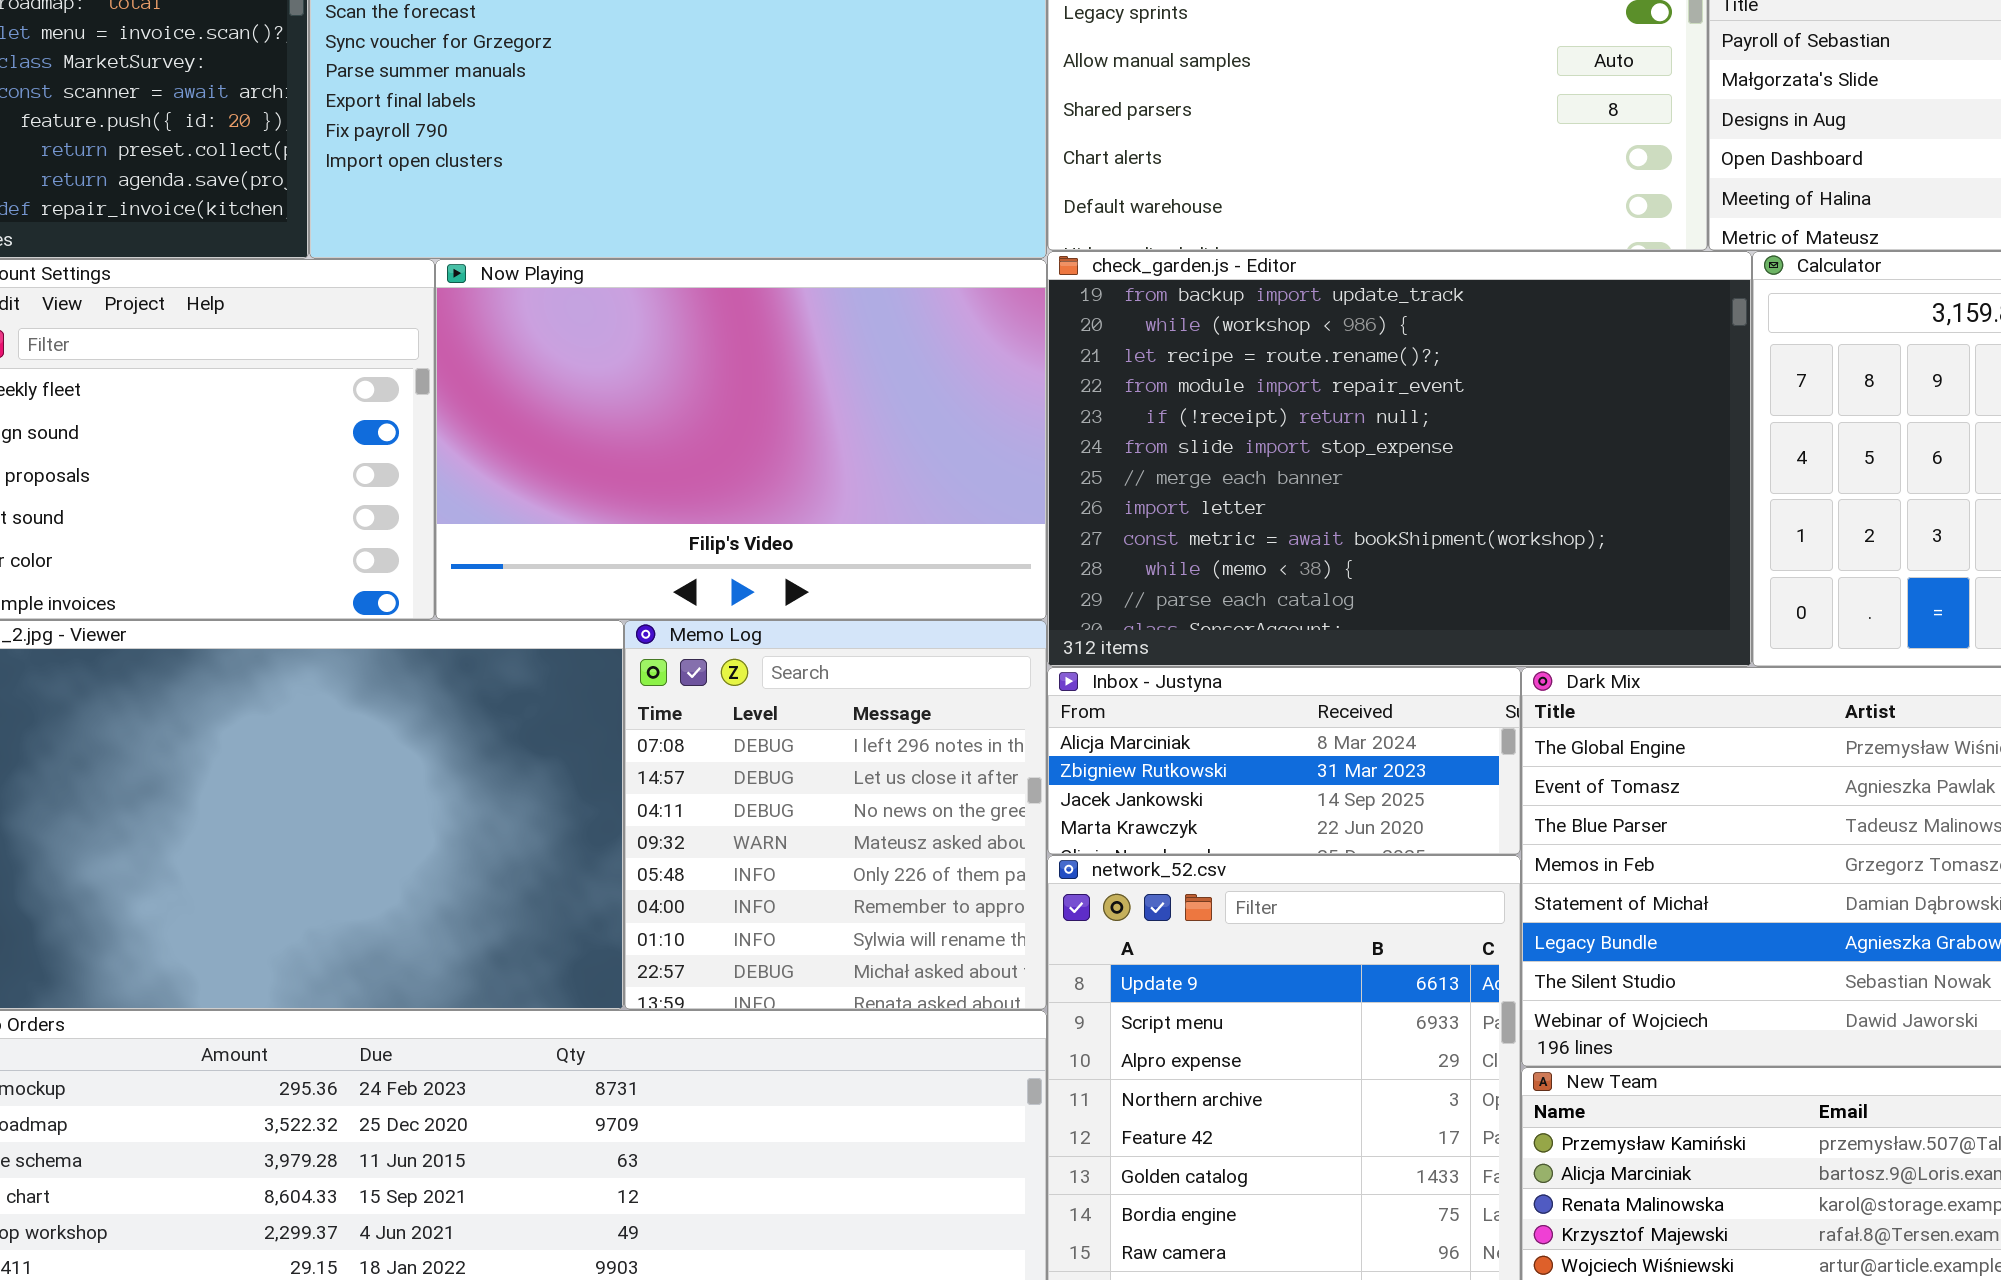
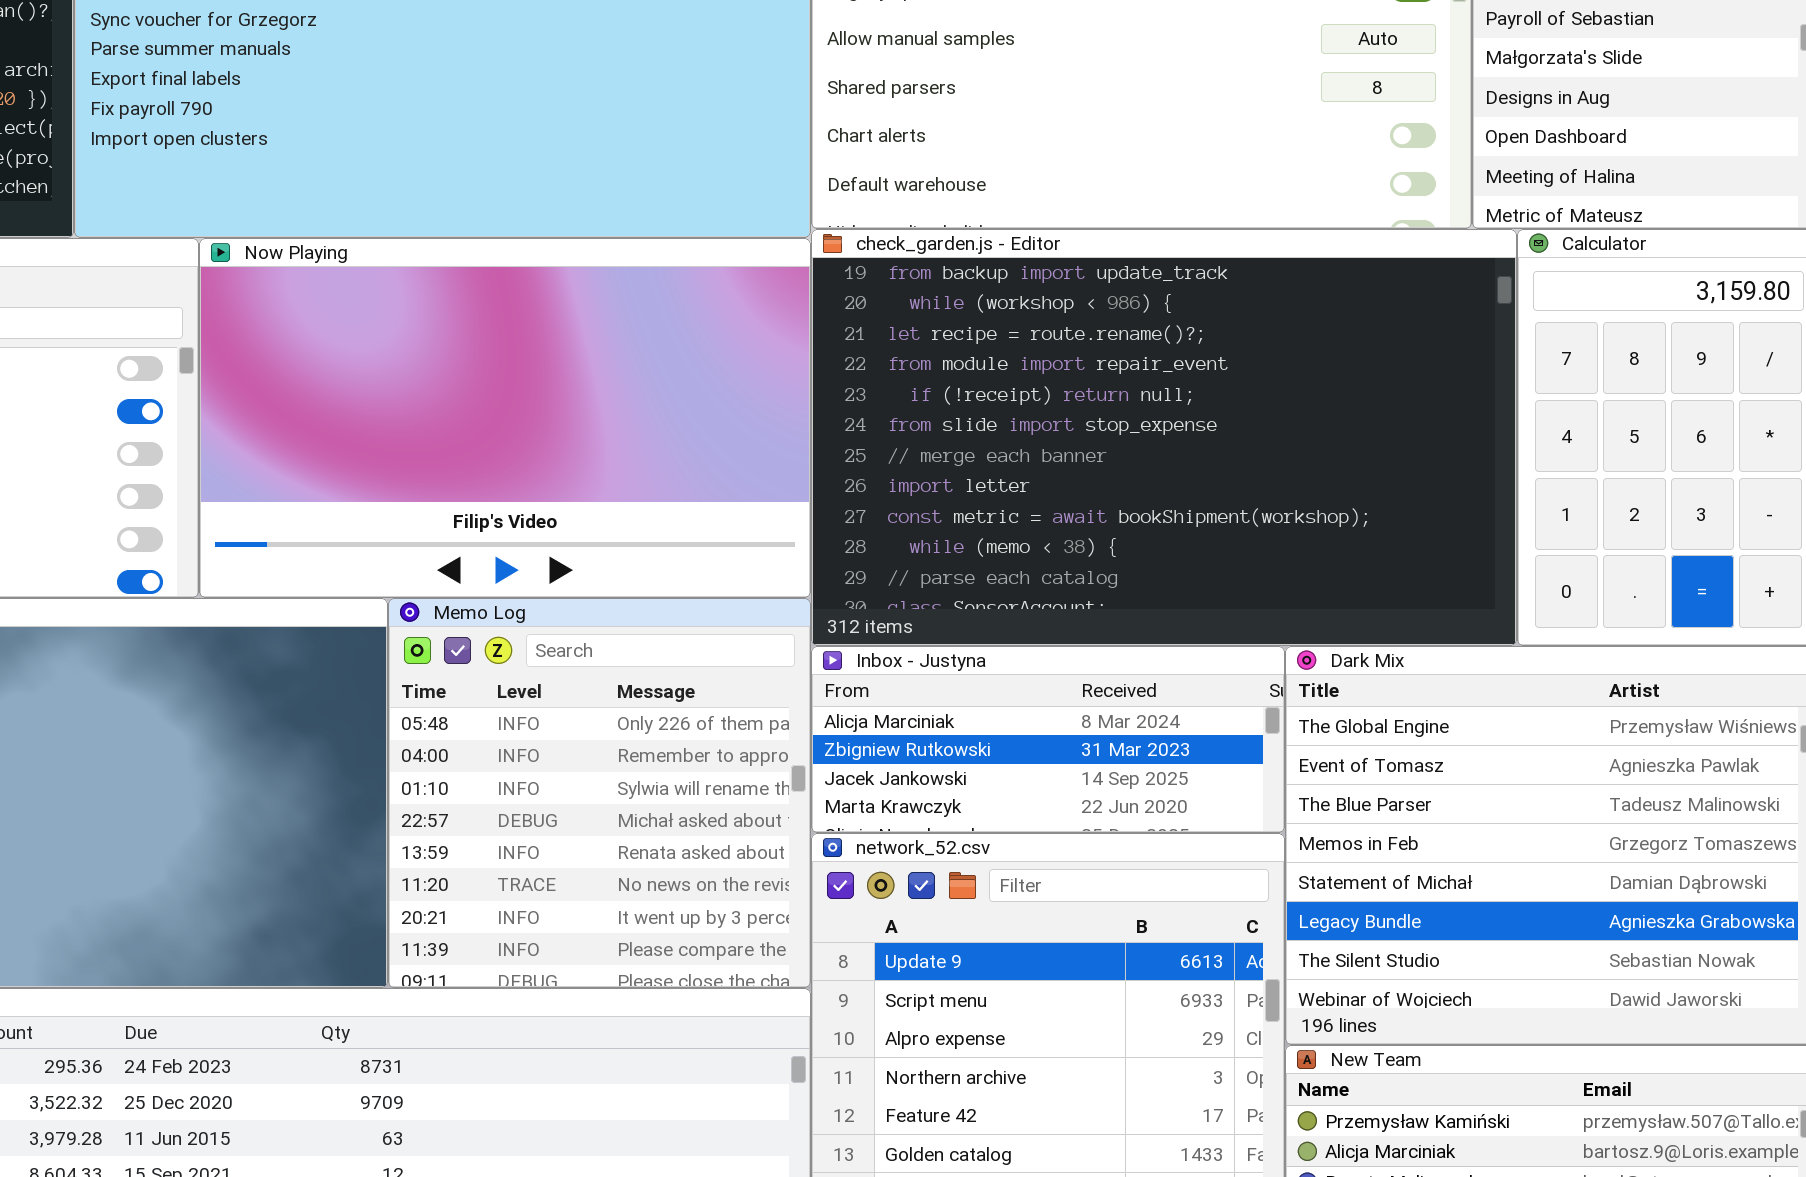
Memo Log: [624,620,1047,1010] -> [388,598,811,988], scrolled down 4 rows

